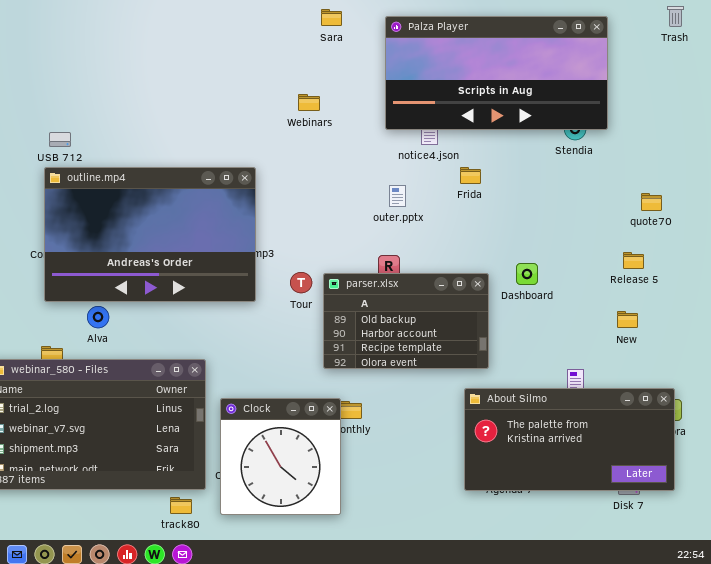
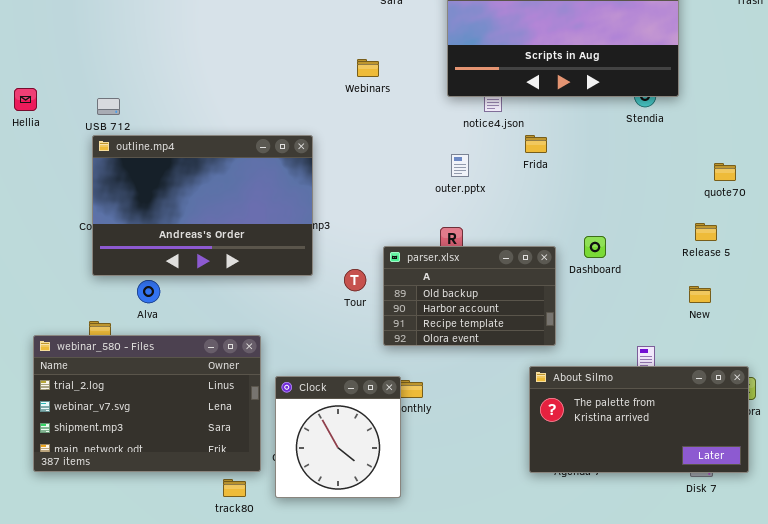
Tour: [290,272,312,293] -> [344,269,366,291], moved

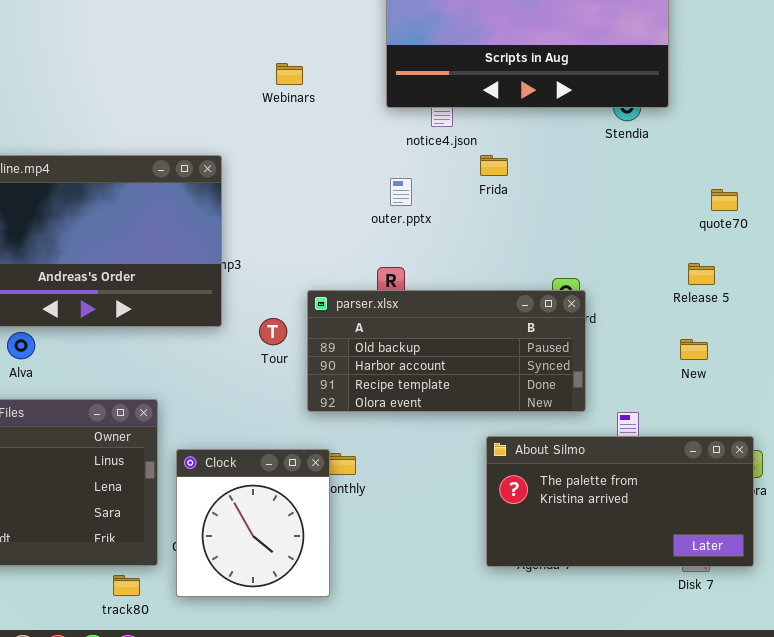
parser.xlsx: [383,246,556,346] -> [307,290,586,412], resized

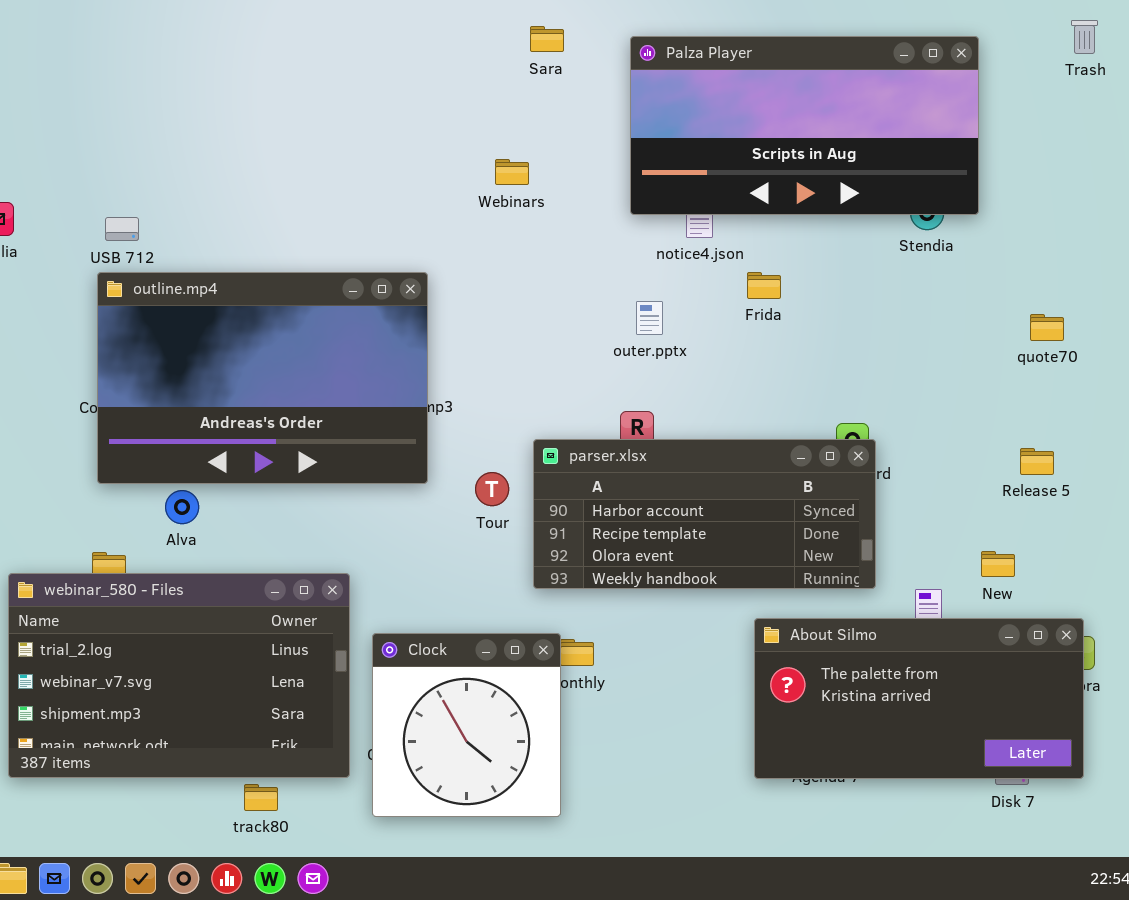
Release 5: [688,263,715,285] -> [1020,448,1054,475], moved
parser.xlsx: [307,290,586,412] -> [533,439,876,589], scrolled down 1 row
New: [680,339,708,360] -> [981,551,1015,577], moved
track80: [113,575,140,596] -> [244,784,278,811], moved

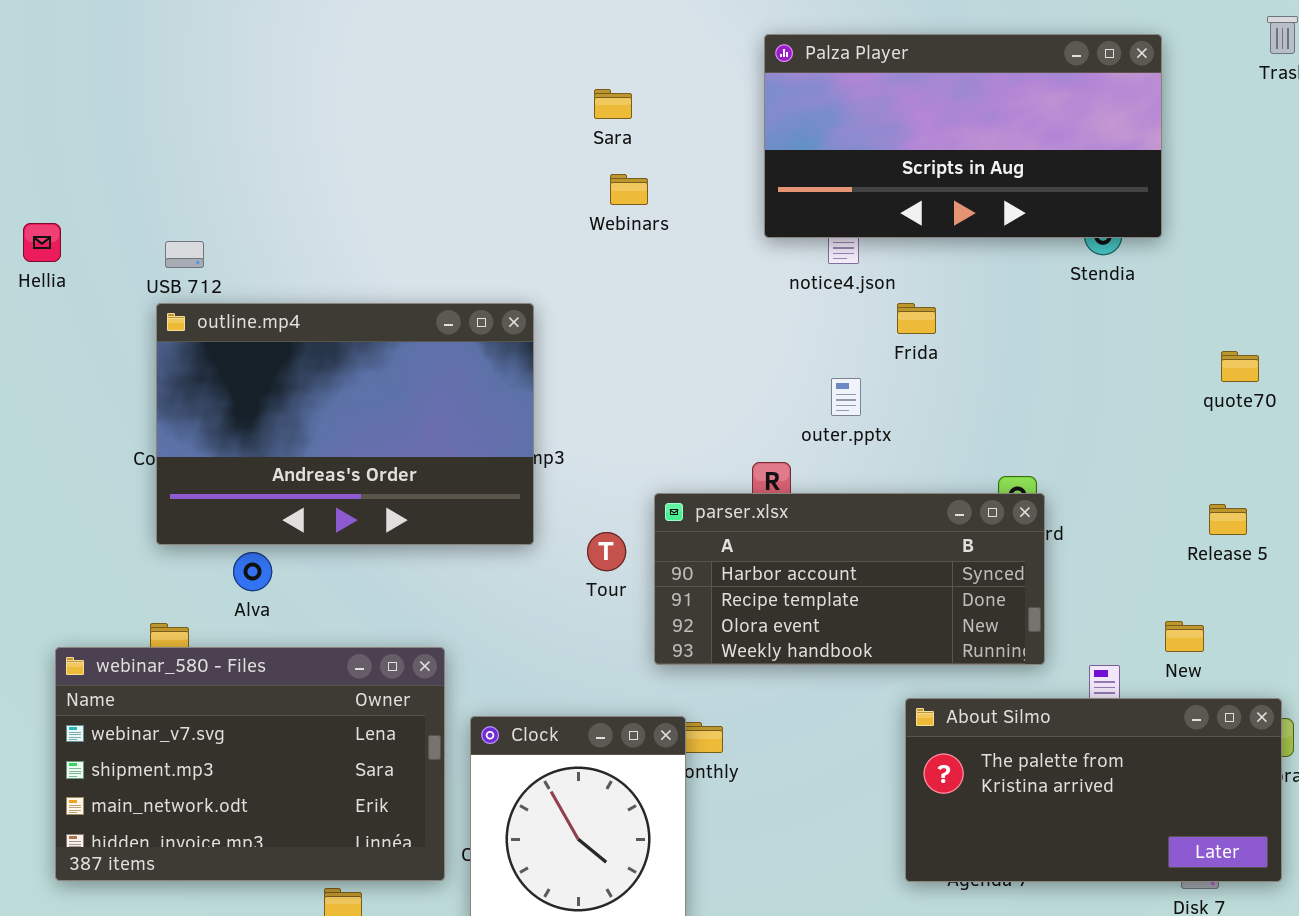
Sara: [530,26,564,52] -> [594,89,632,119], moved
outer.pptx: [636,301,663,335] -> [831,378,861,416], moved
webinar_580 - Files: [8,573,350,778] -> [55,647,445,881], scrolled down 1 row

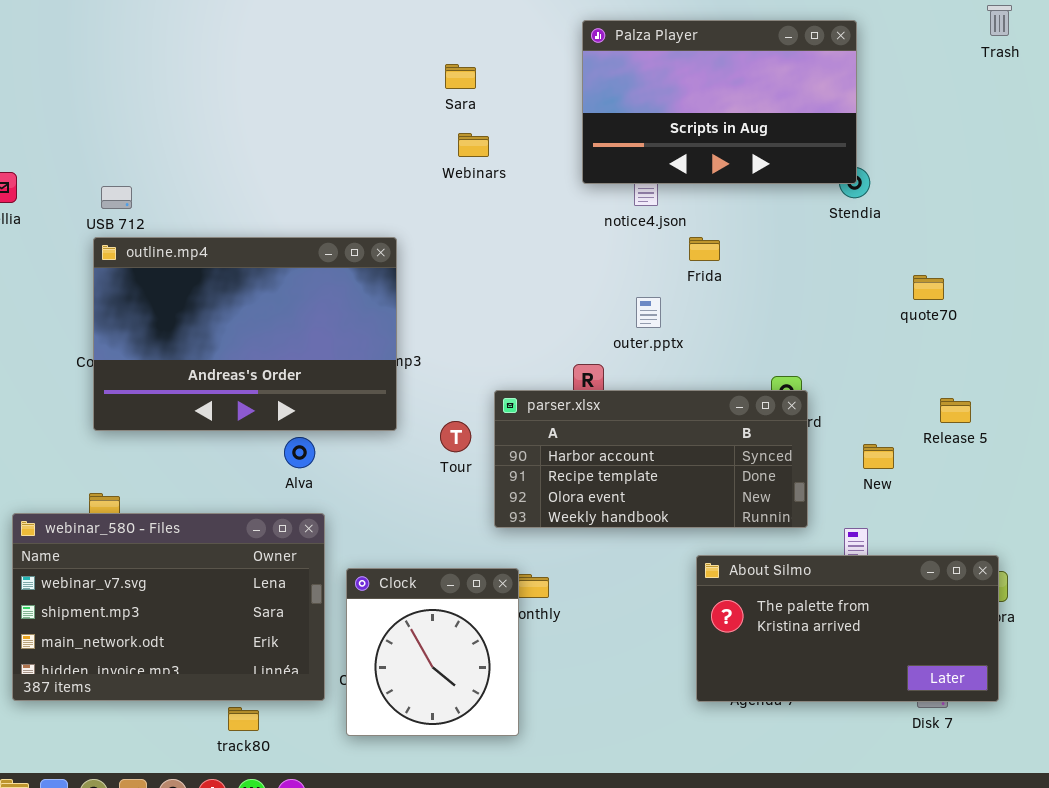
Palza Player: [764,34,1162,238] -> [582,20,857,184], resized
quote70: [1221,351,1259,382] -> [913,275,944,300], moved
Alva: [233,552,272,591] -> [284,437,315,468], moved
New: [1165,621,1204,652] -> [863,444,894,469], moved

